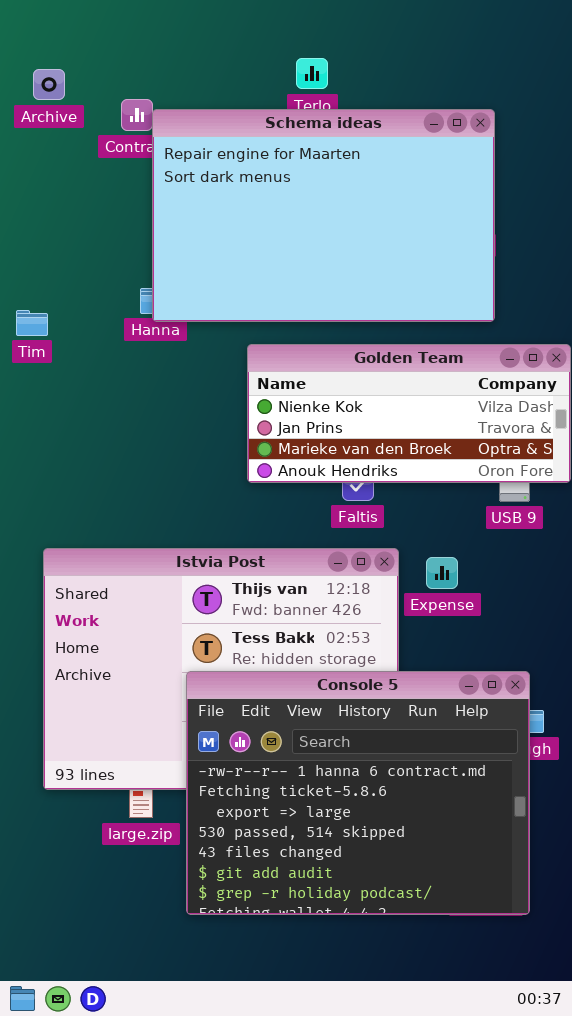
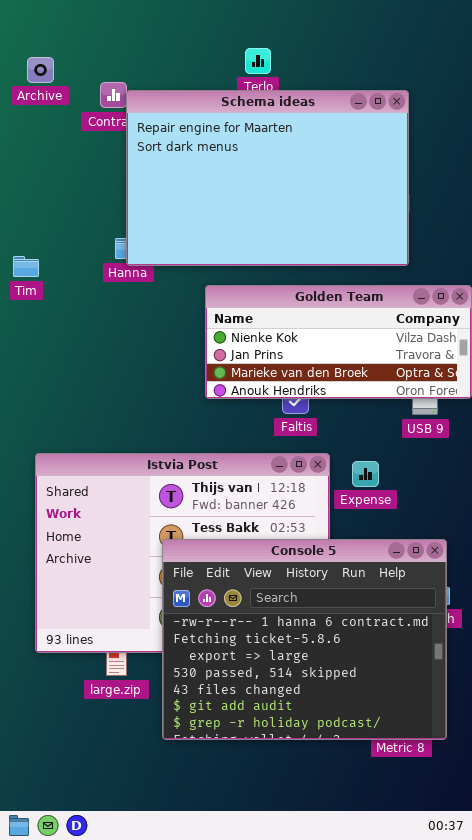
Console 5: [186,671,530,915] -> [162,539,447,740], moved

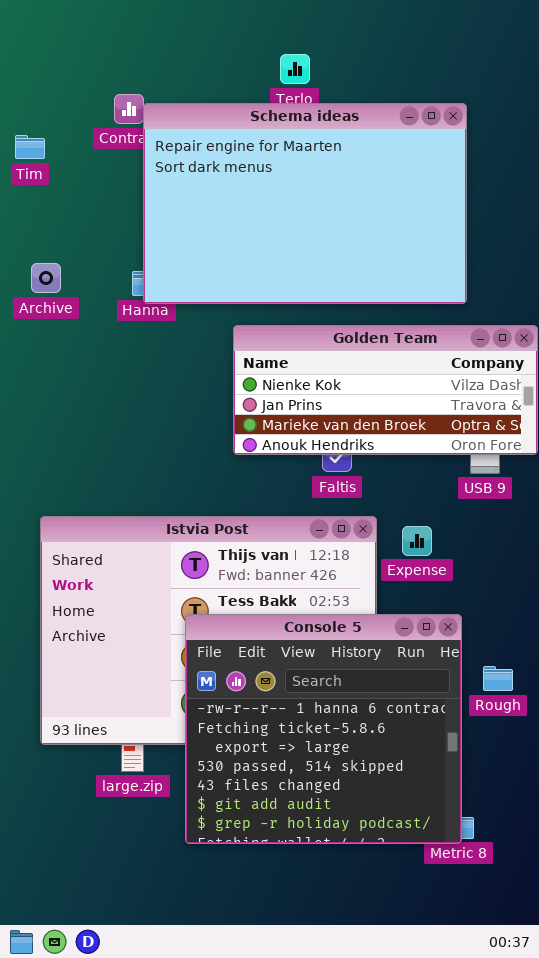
Archive: [27,57,54,83] -> [31,263,61,293], moved
Tim: [13,256,39,277] -> [15,135,45,159], moved
Console 5: [162,539,447,740] -> [185,614,462,844], resized

